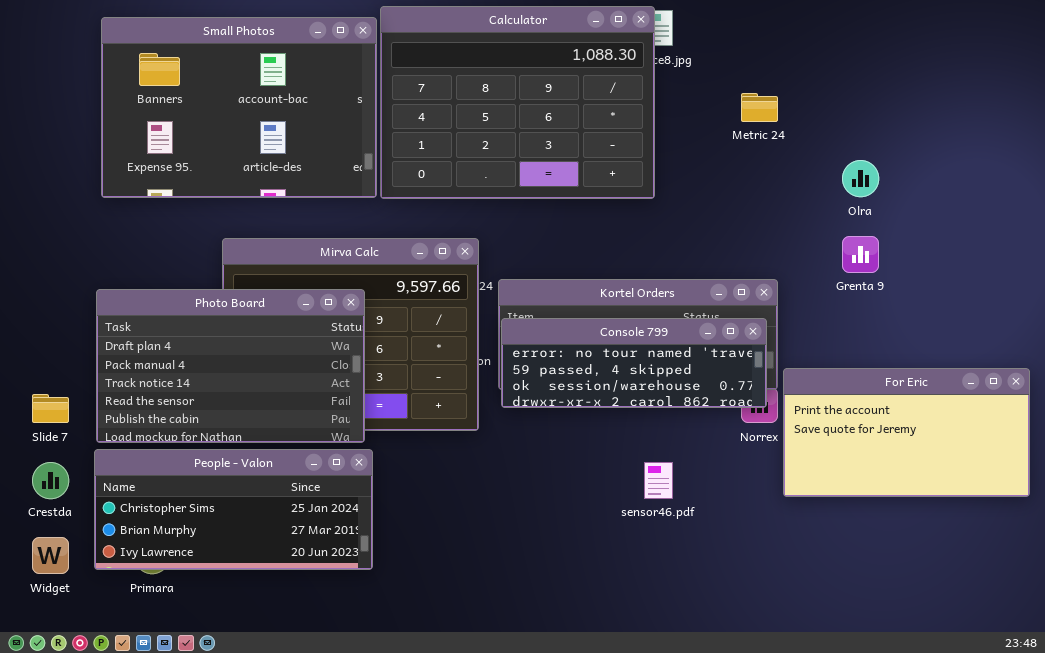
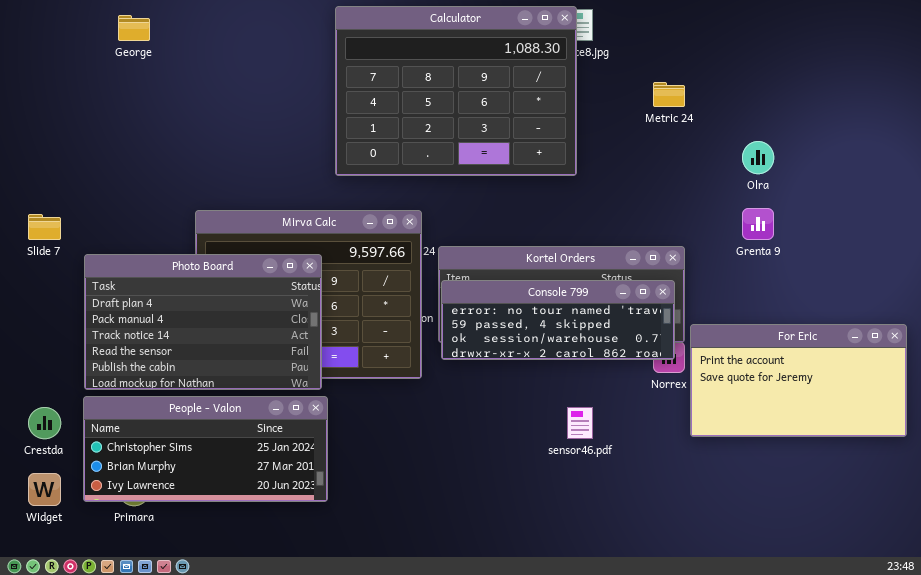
Small Photos: [101,17,377,198] -> none, closed
Slide 7: [32,394,69,423] -> [28,214,61,240], moved

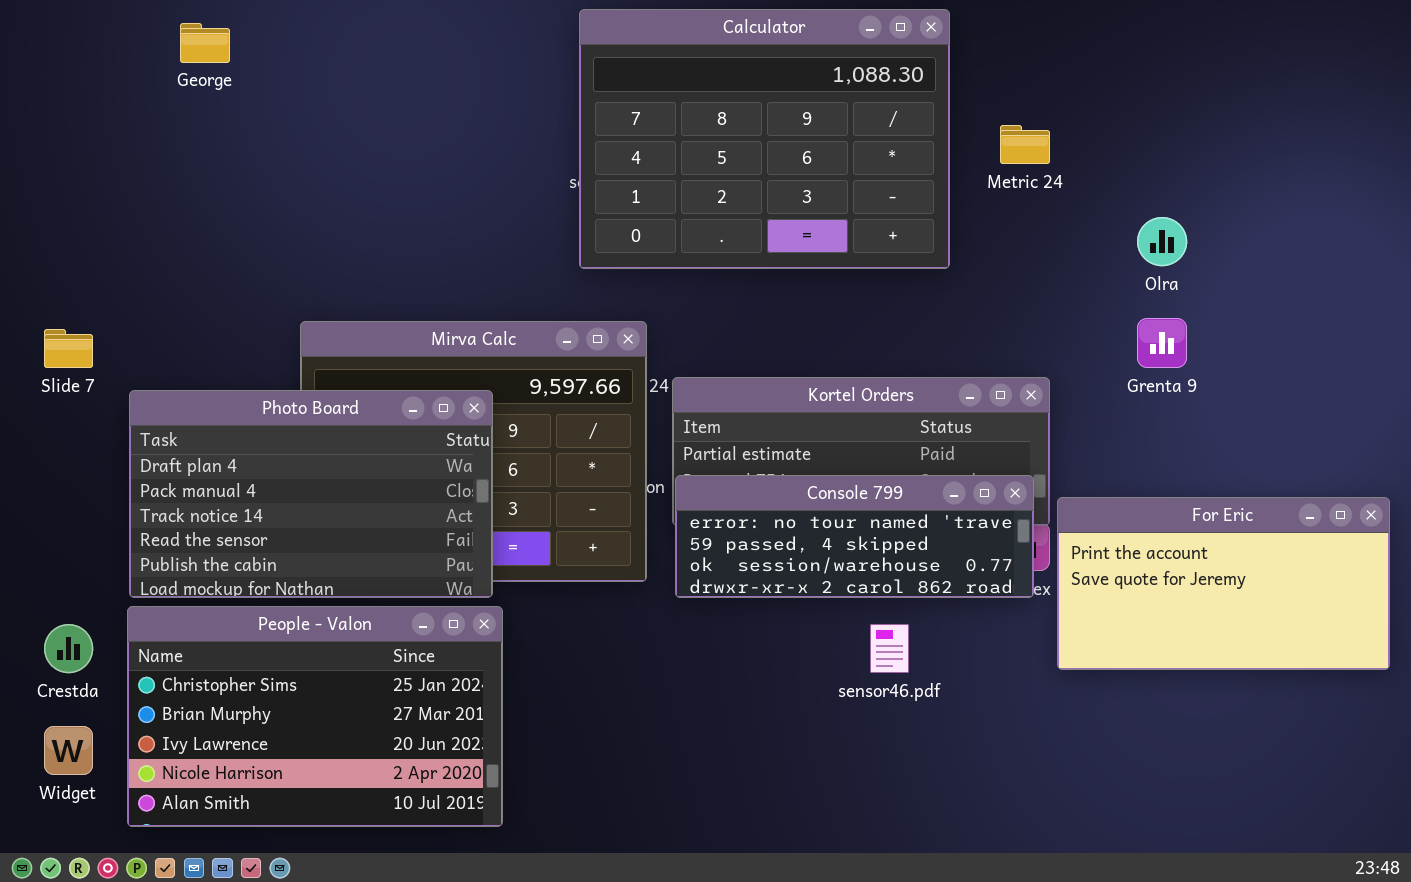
Calculator: [335,6,577,176] -> [579,9,950,269], moved
Console 799: [441,280,675,360] -> [675,475,1034,598], moved
People - Valon: [83,396,328,502] -> [127,606,503,827], resized

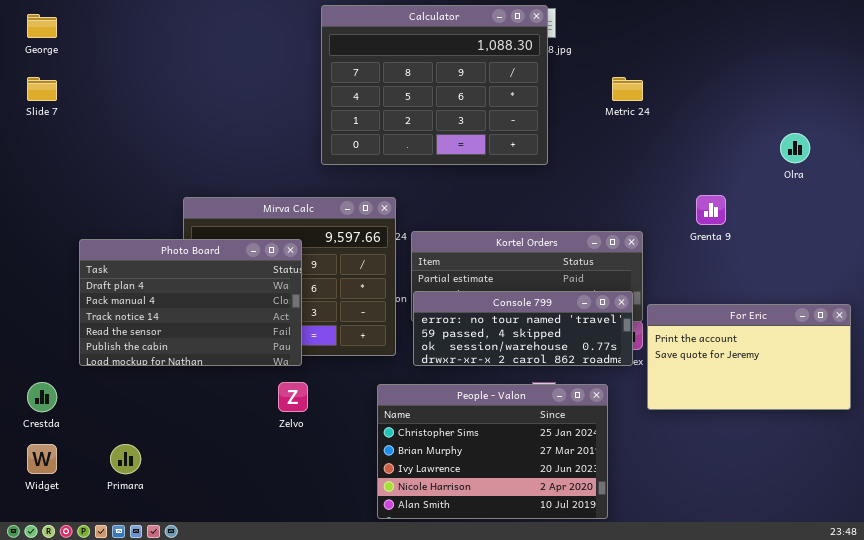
Calculator: [579,9,950,269] -> [321,5,548,165], moved
George: [180,23,230,63] -> [27,14,57,38], moved
Olra: [1137,217,1187,266] -> [780,133,810,163], moved
Slide 7: [44,329,93,368] -> [27,77,57,101], moved
People - Valon: [127,606,503,827] -> [377,384,608,519], moved

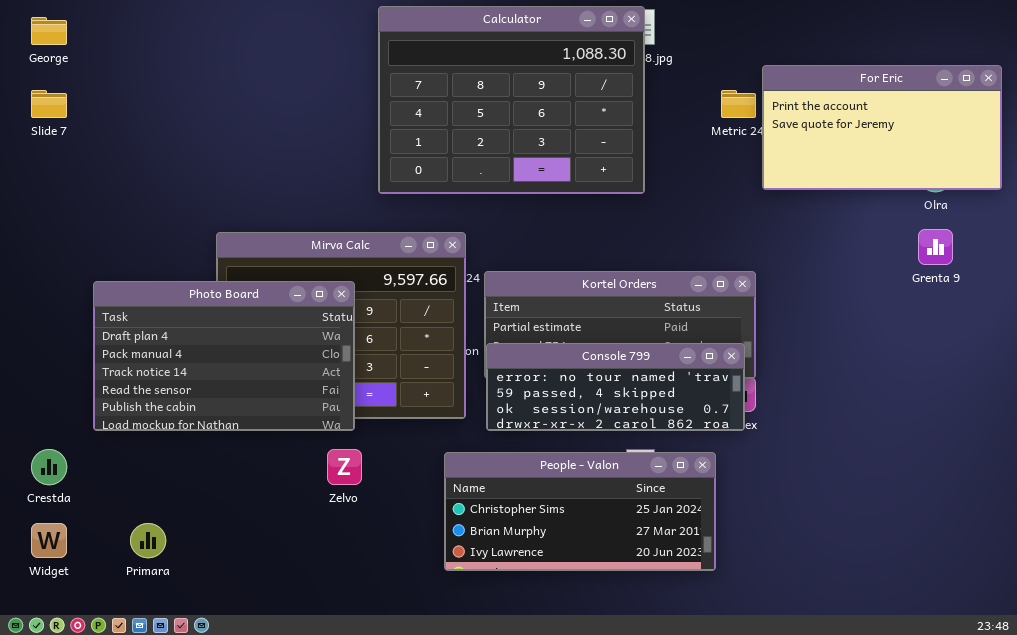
Grenta 9: [696,195,726,225] -> [918,229,953,265], moved
For Eric: [647,304,851,410] -> [762,65,1002,190], moved
People - Valon: [377,384,608,519] -> [444,452,716,571], resized

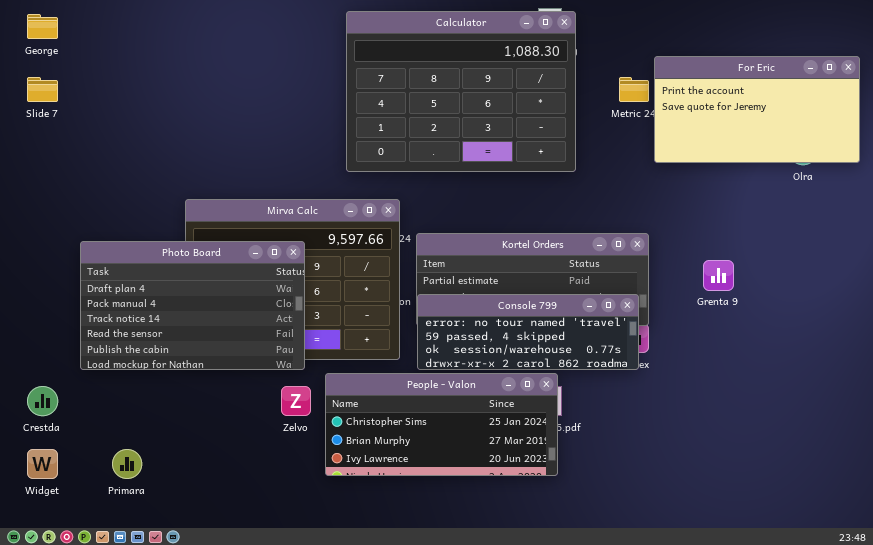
Calculator: [378,6,645,194] -> [346,11,576,172], moved
Grenta 9: [918,229,953,265] -> [703,260,734,291], moved
People - Valon: [444,452,716,571] -> [325,373,558,476], moved

